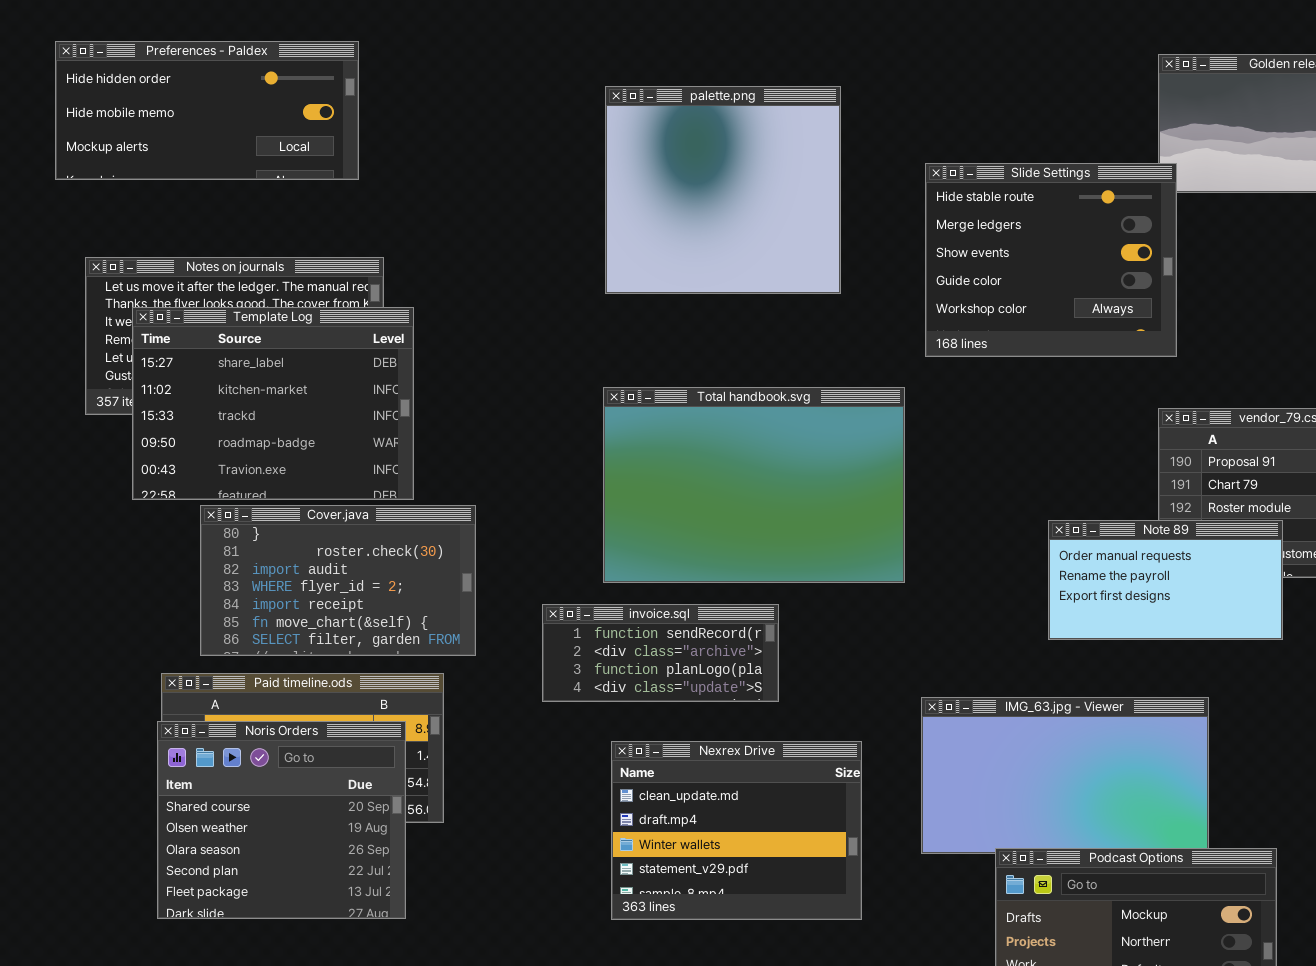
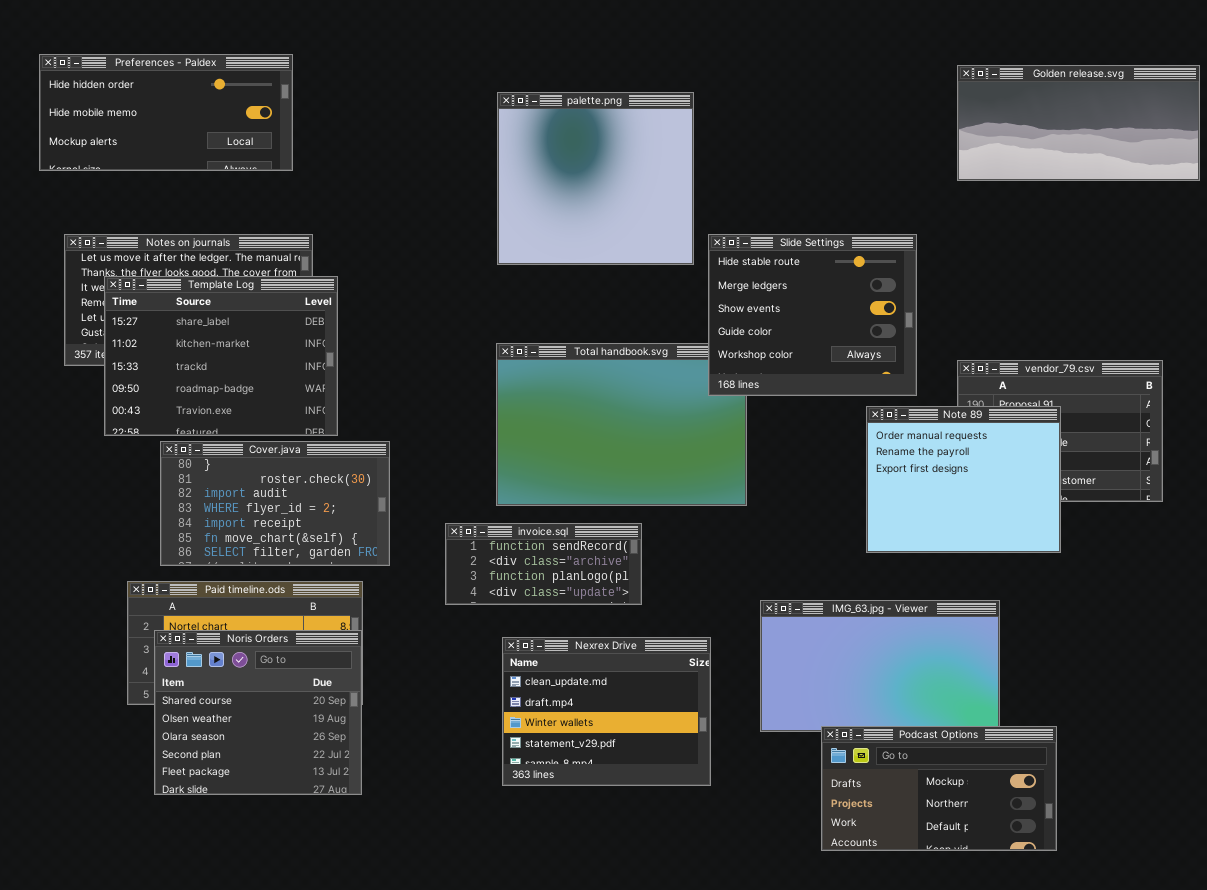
Slide Settings: [925,163,1177,357] -> [708,234,917,396], moved
Note 89: [1048,520,1283,640] -> [866,406,1061,553], resized
Noris Orders: [157,721,406,919] -> [154,630,362,795], moved

